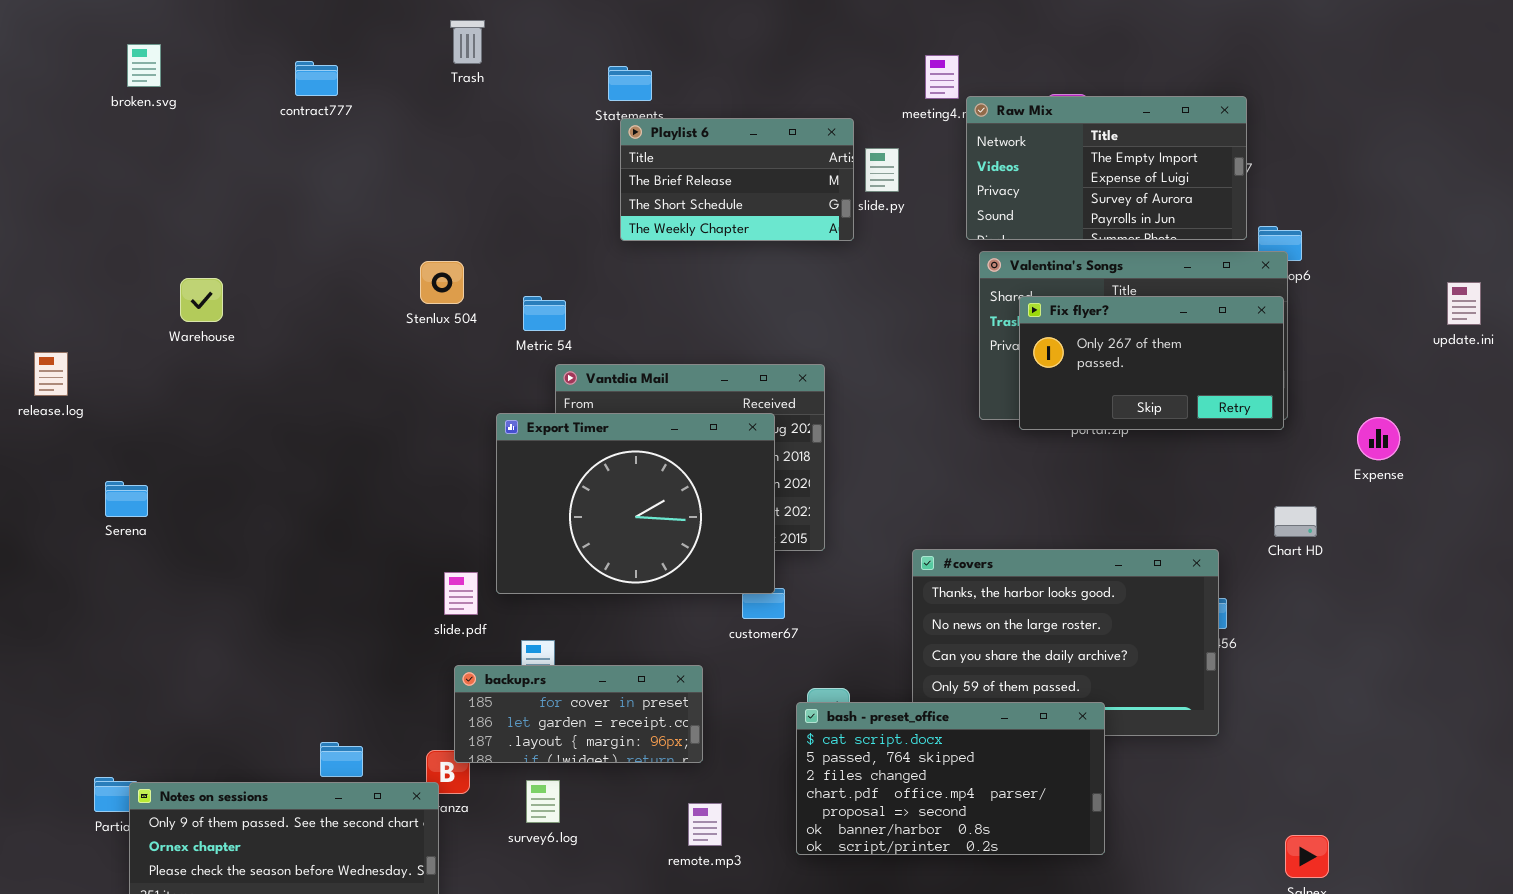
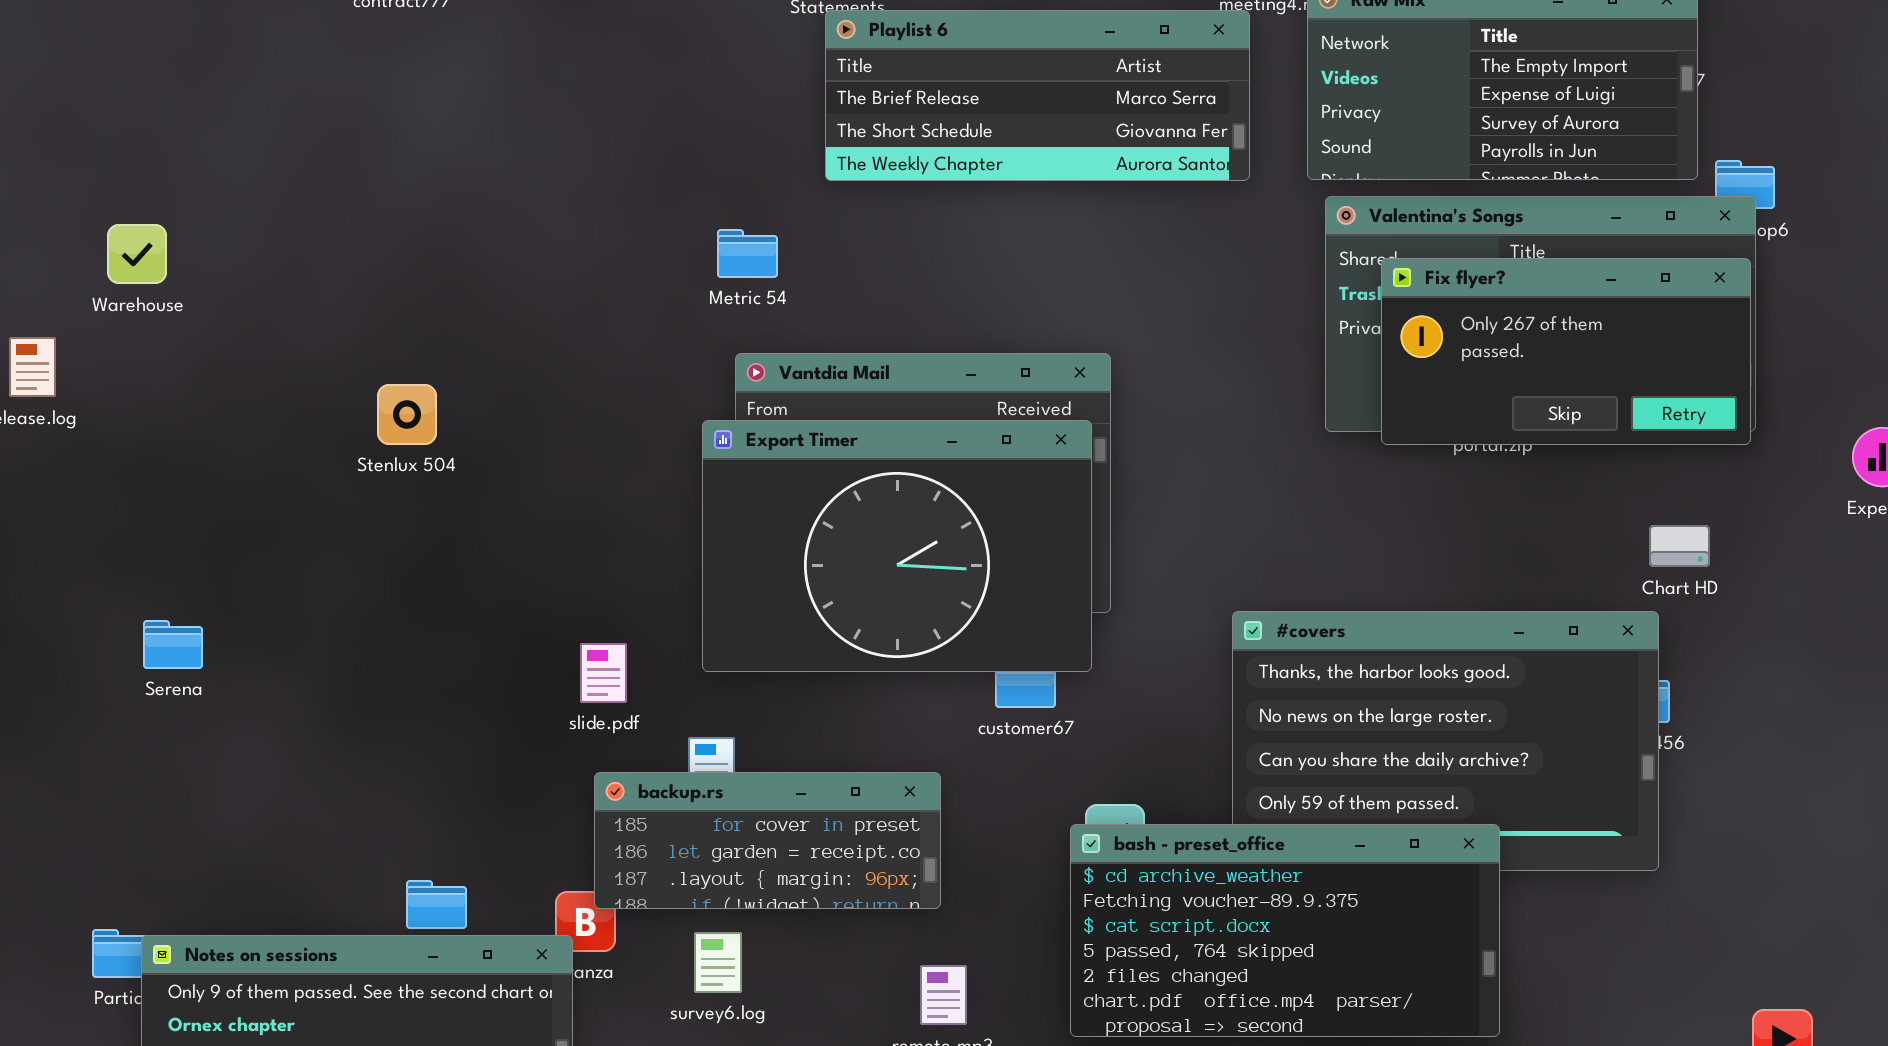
Playlist 6: [620,118,854,241] -> [825,10,1250,181], resized
Stenlux 504: [420,261,464,304] -> [377,384,437,445], moved
Warehouse: [180,278,223,322] -> [107,224,167,284], moved
Metric 54: [523,296,566,331] -> [717,229,778,278], moved
Export Timer: [496,413,775,594] -> [702,420,1092,672], moved
Serena: [105,481,148,517] -> [143,620,203,669], moved
Chart HD: [1274,506,1317,537] -> [1649,525,1710,567], moved
bash - preset_office: [796,702,1105,855] -> [1070,824,1500,1037], scrolled up 2 rows

